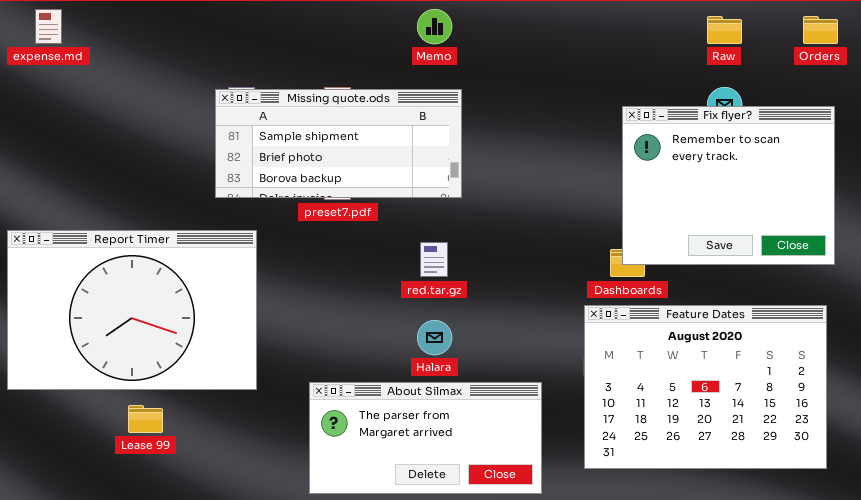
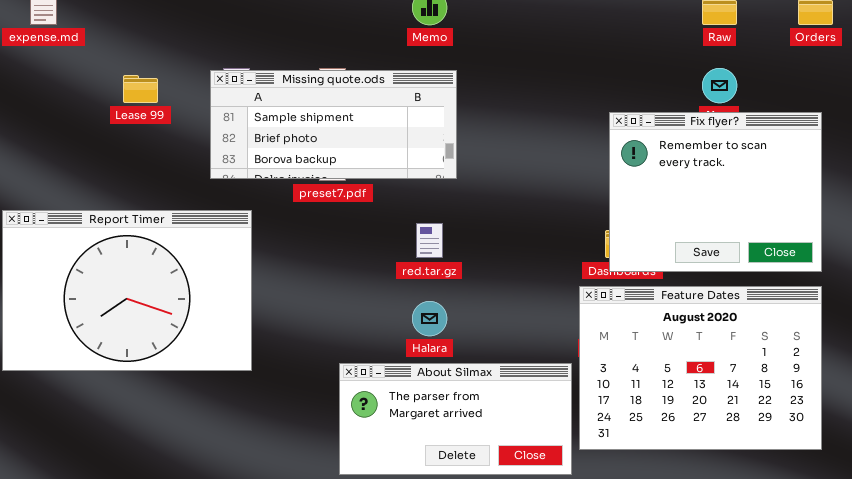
Fix flyer?: [622,106,835,265] -> [609,112,822,272], moved
About Silmax: [309,382,542,494] -> [339,363,572,475], moved
Lease 99: [128,405,163,433] -> [123,75,158,103], moved

